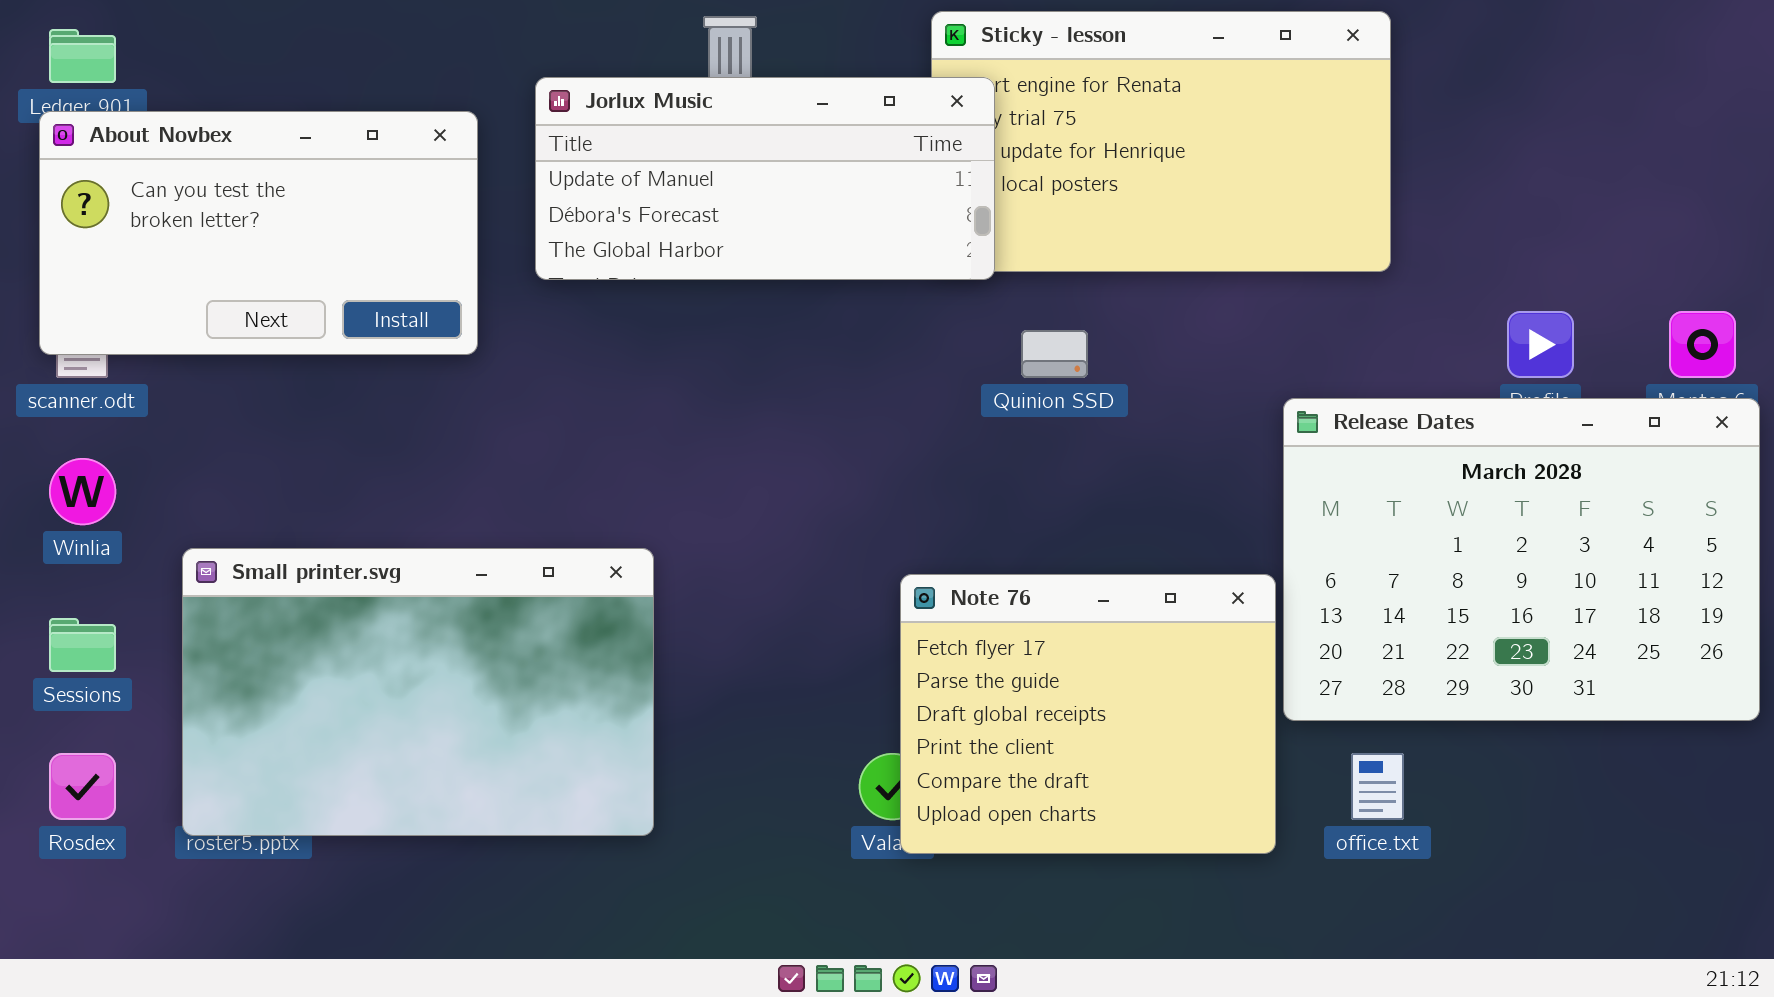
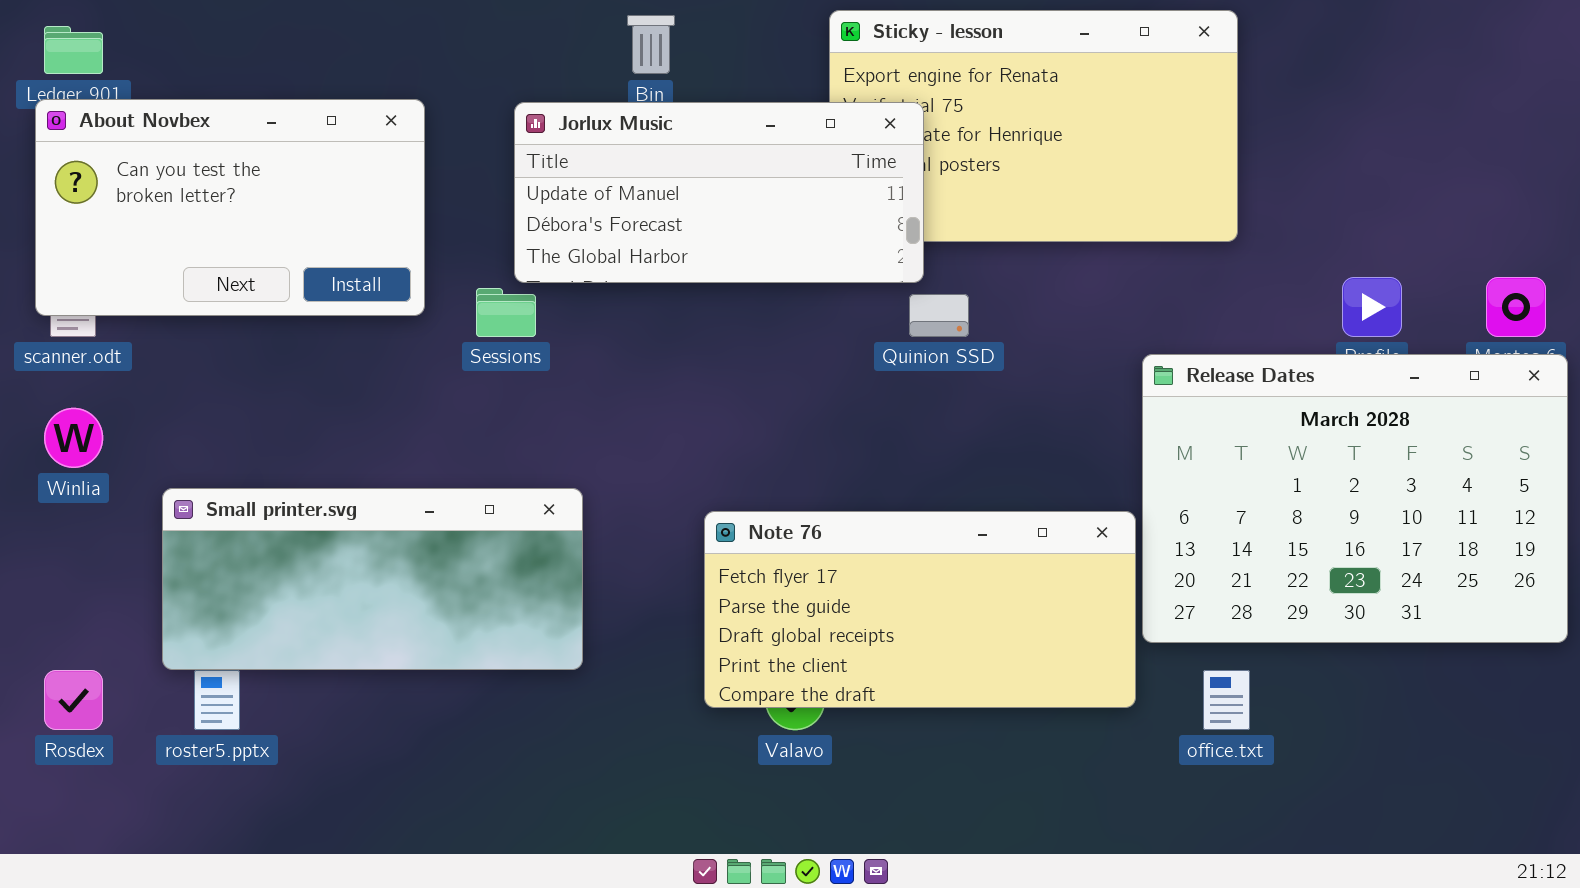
Jorlux Music: [535,77,995,280] -> [514,102,924,283], moved
Small printer.svg: [182,548,654,836] -> [162,488,583,670], resized
Note 76: [900,574,1276,854] -> [704,511,1136,708], resized
Sessions: [49,618,116,672] -> [476,288,536,337], moved

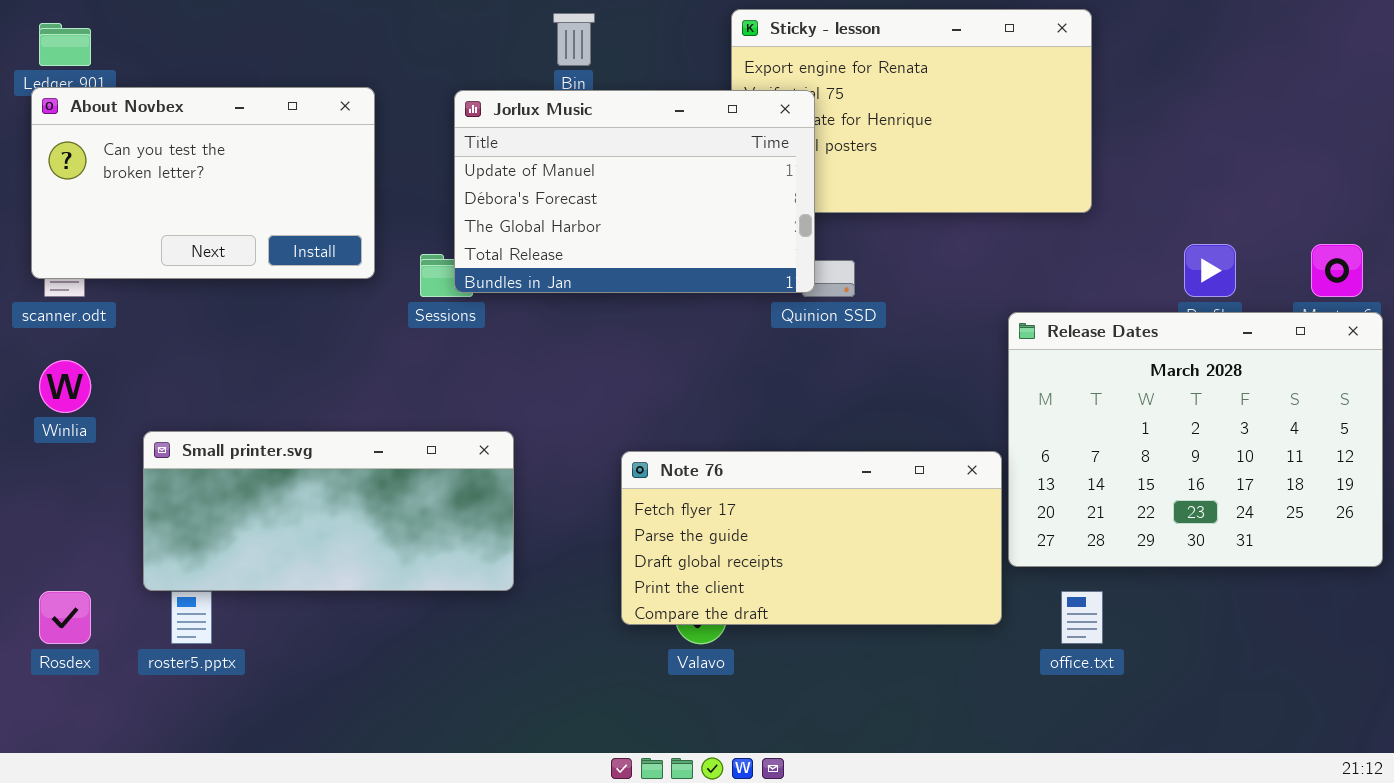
Jorlux Music: [514,102,924,283] -> [454,90,815,293], resized

